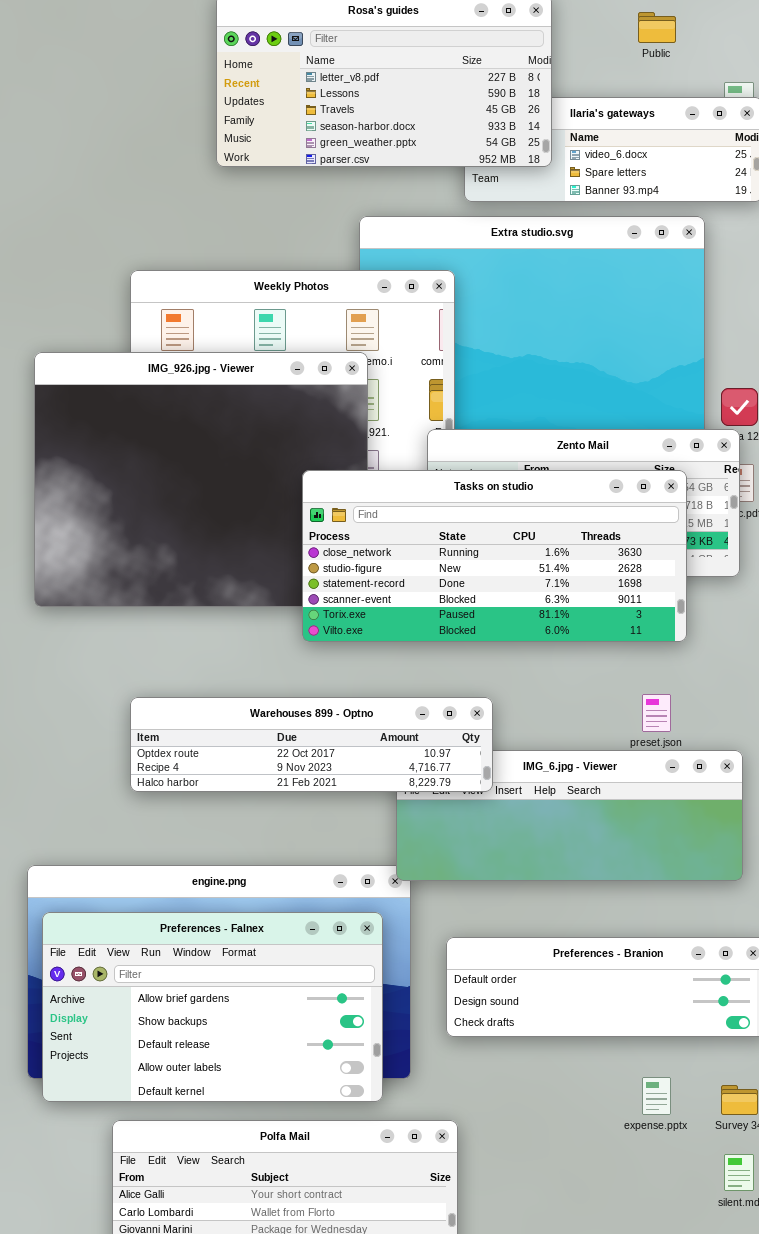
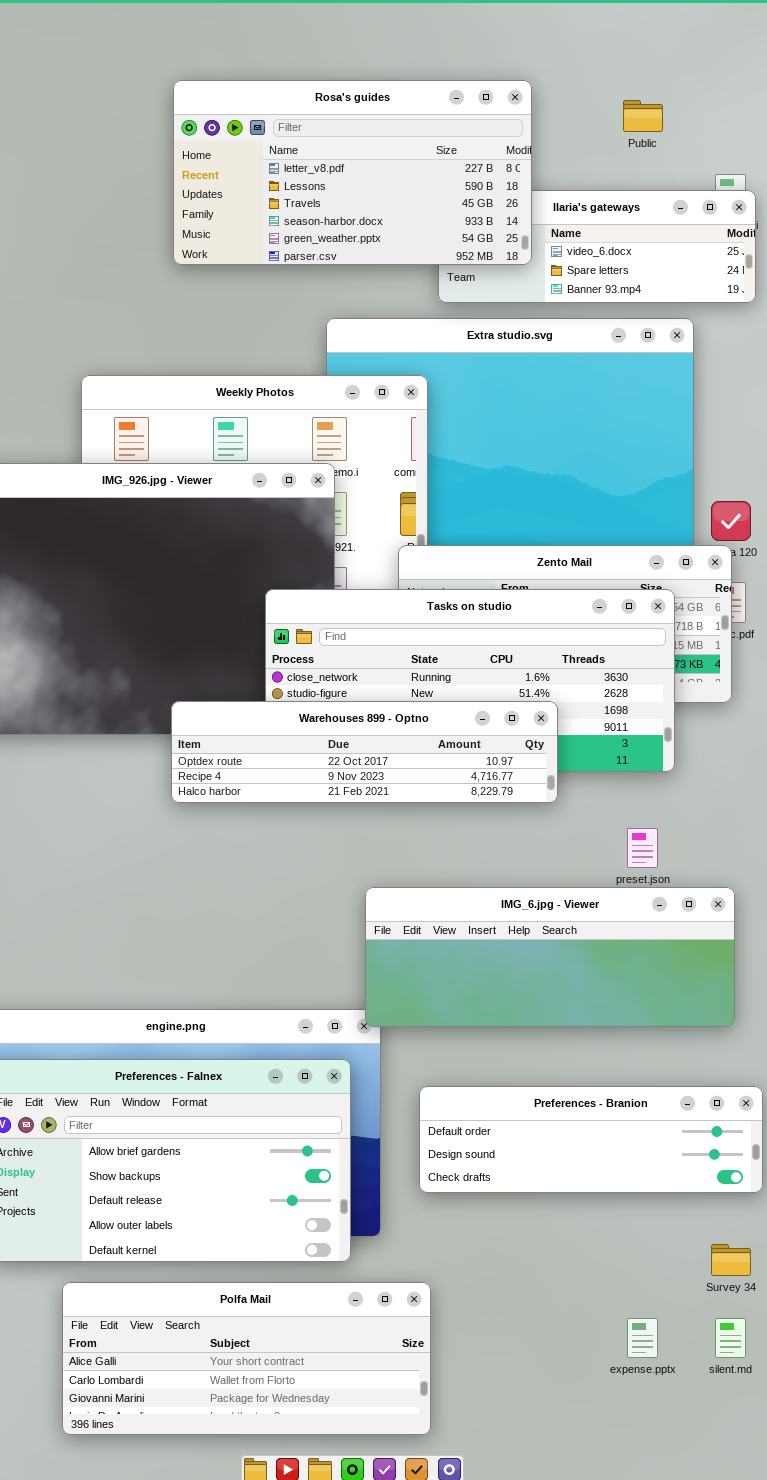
Warehouses 899 - Optno: [130,697,493,792] -> [171,701,558,803], moved
expense.pptx: [642,1077,671,1115] -> [627,1318,658,1358], moved

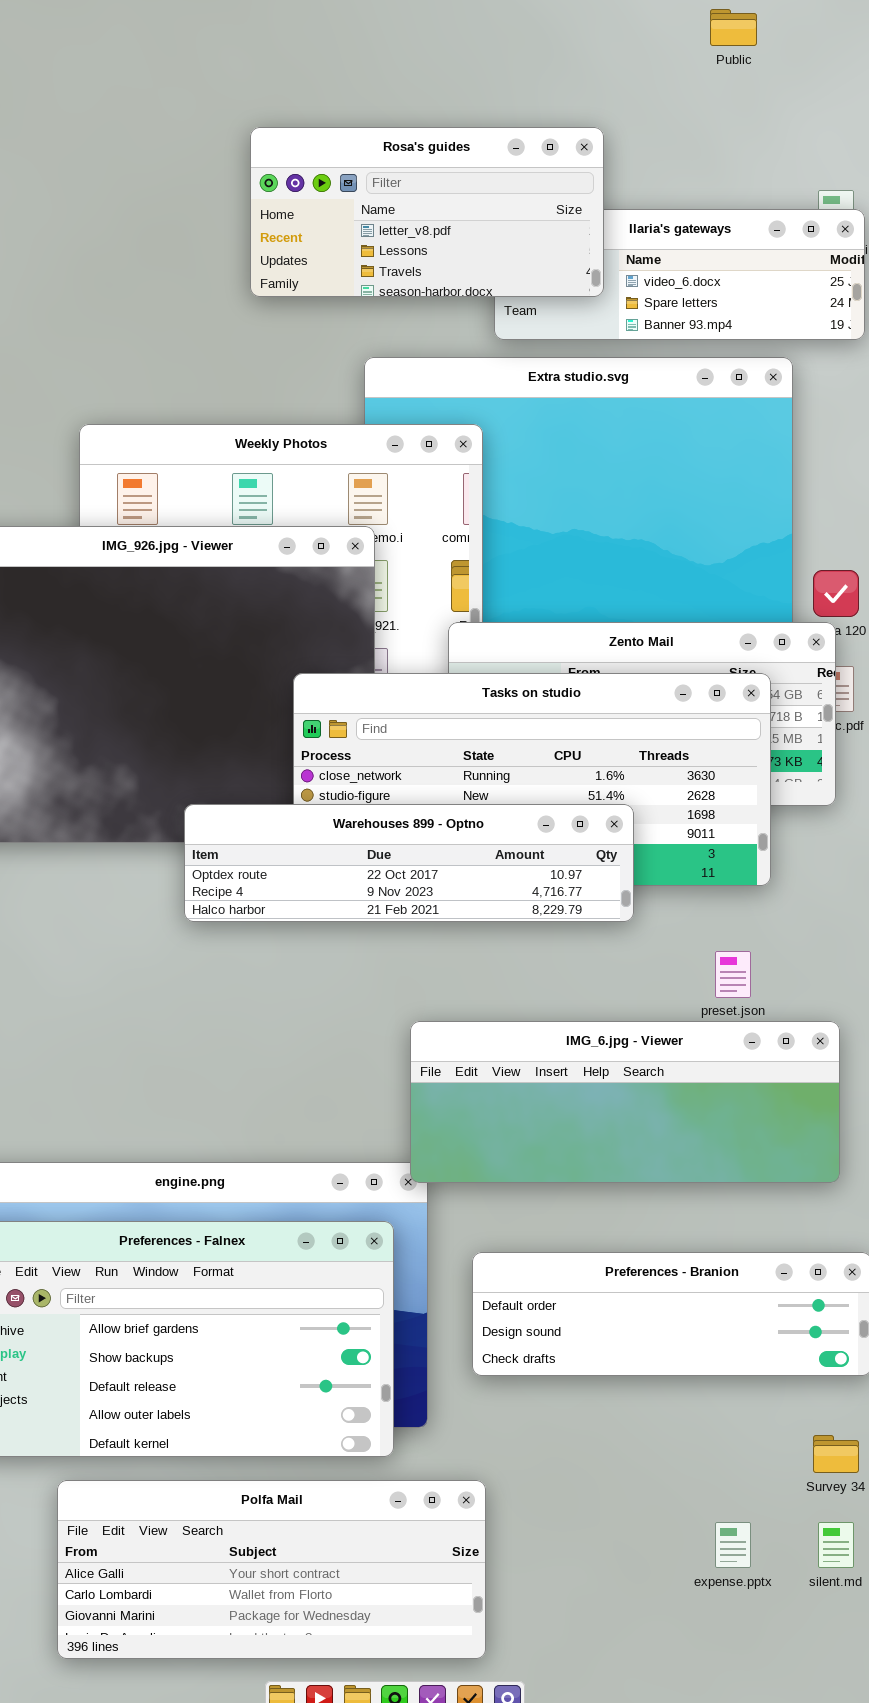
Rosa's guides: [173,80,532,265] -> [250,127,604,297], resized
Public: [623,100,663,132] -> [710,9,757,46], moved

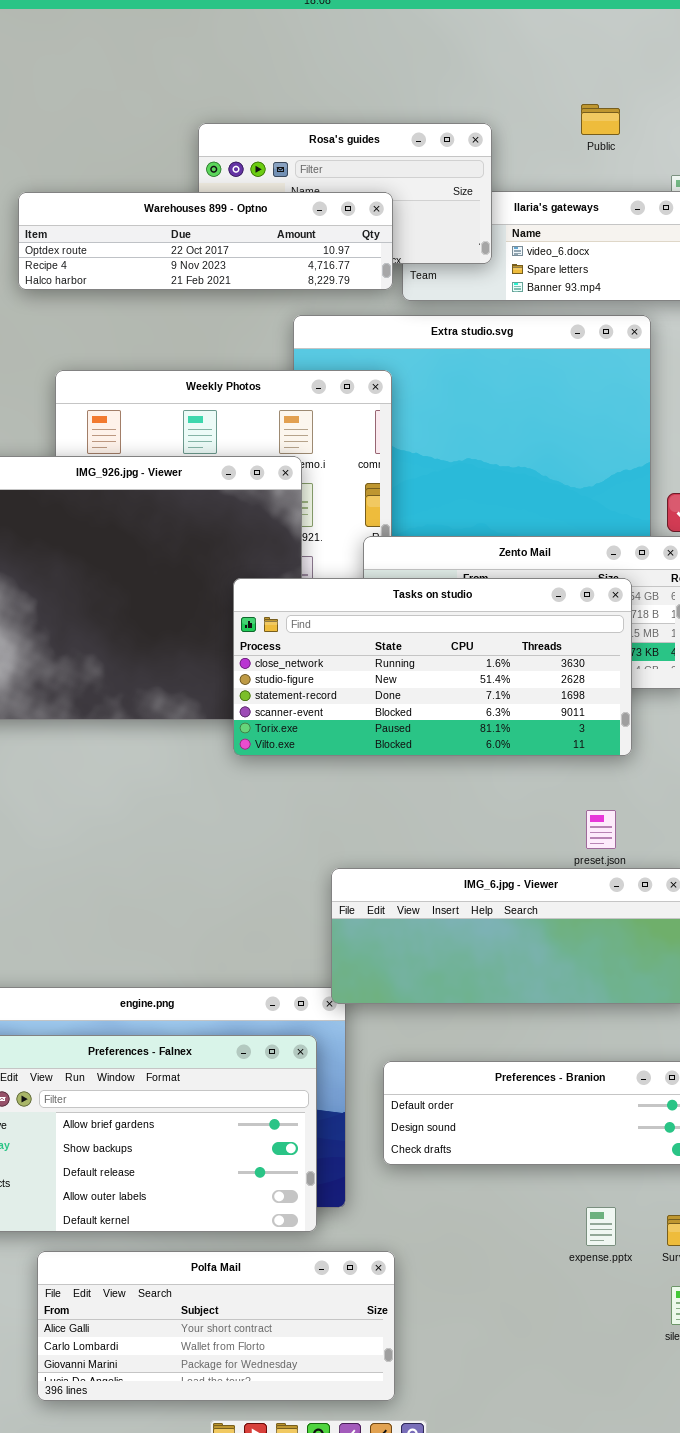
Public: [710,9,757,46] -> [581,104,620,135], moved
Warehouses 899 - Optno: [184,804,634,922] -> [18,192,393,290], moved
expense.pptx: [715,1522,751,1568] -> [586,1207,616,1246], moved

